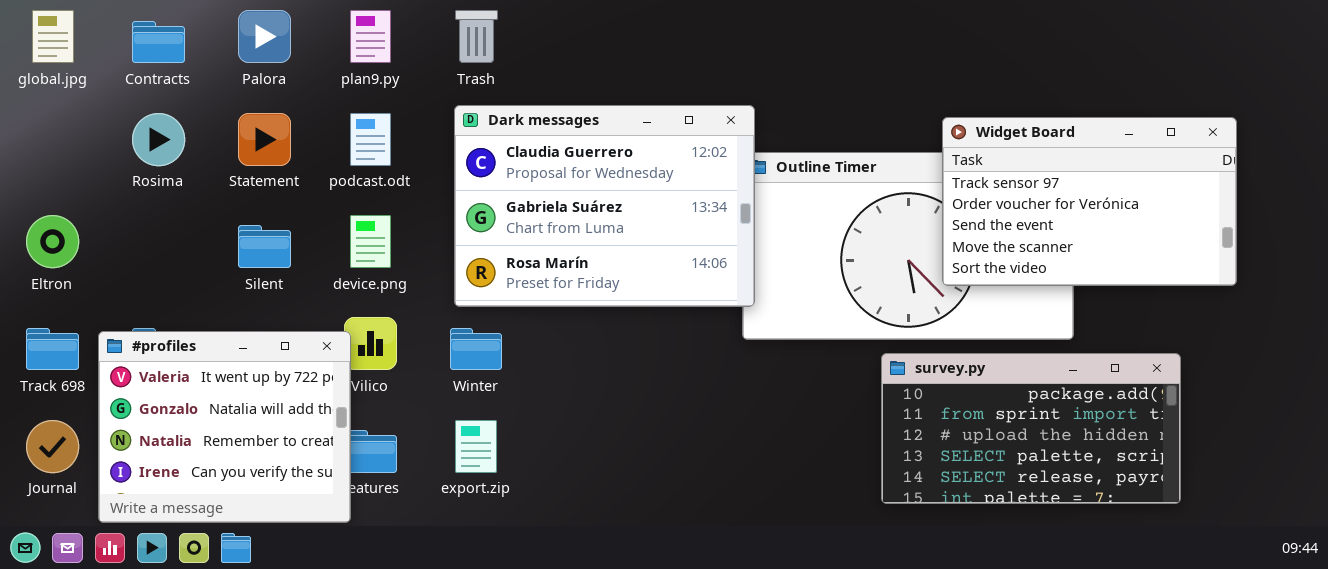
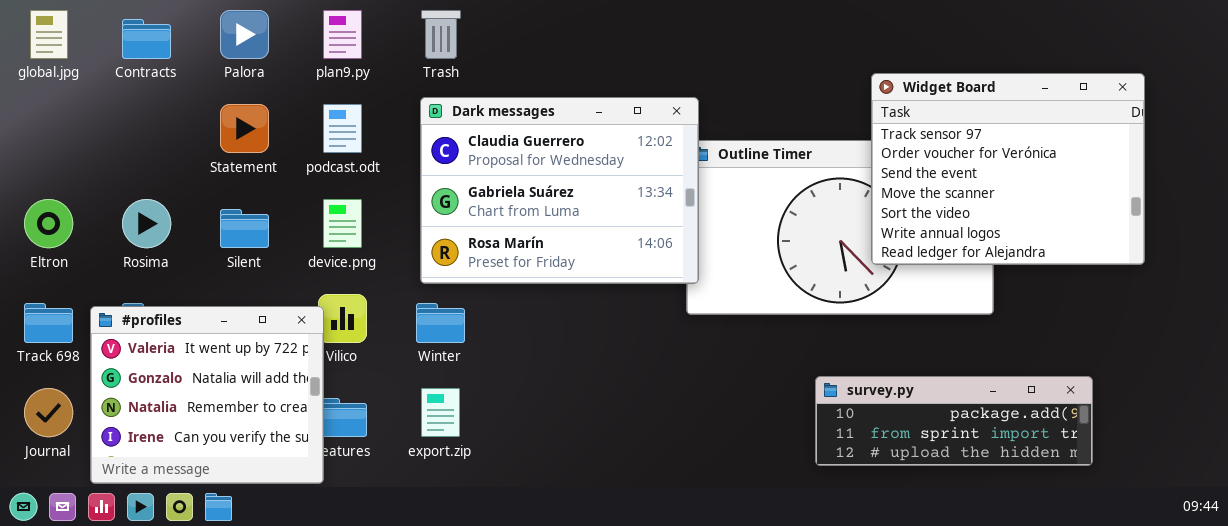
Rosima: [132,113,185,166] -> [122,199,171,248], moved
Widget Board: [942,117,1237,286] -> [871,73,1145,265], resized
survey.py: [881,353,1181,504] -> [815,376,1093,466], resized

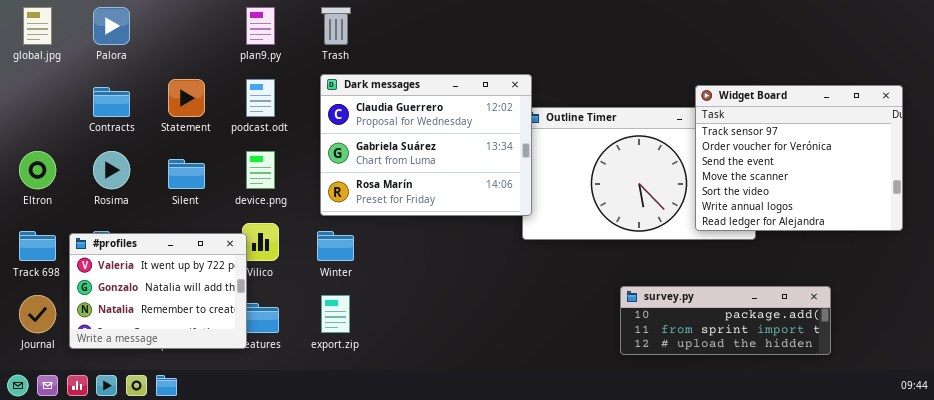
Palora: [220,10,269,59] -> [93,7,130,45], moved
Contracts: [122,19,171,59] -> [93,87,130,117], moved
Widget Board: [871,73,1145,265] -> [695,85,903,231], moved
#profiles: [90,306,324,484] -> [69,233,247,349], resized

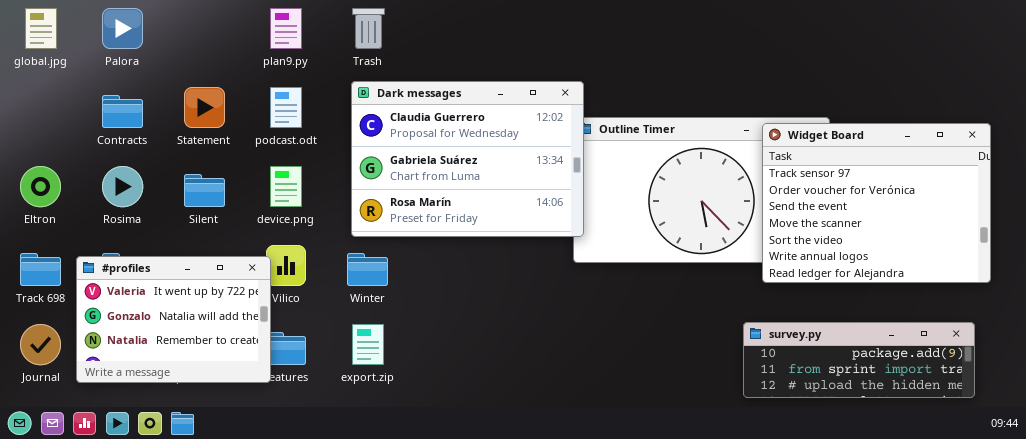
Widget Board: [695,85,903,231] -> [762,123,991,283], moved
survey.py: [620,286,831,355] -> [743,322,975,398], moved

